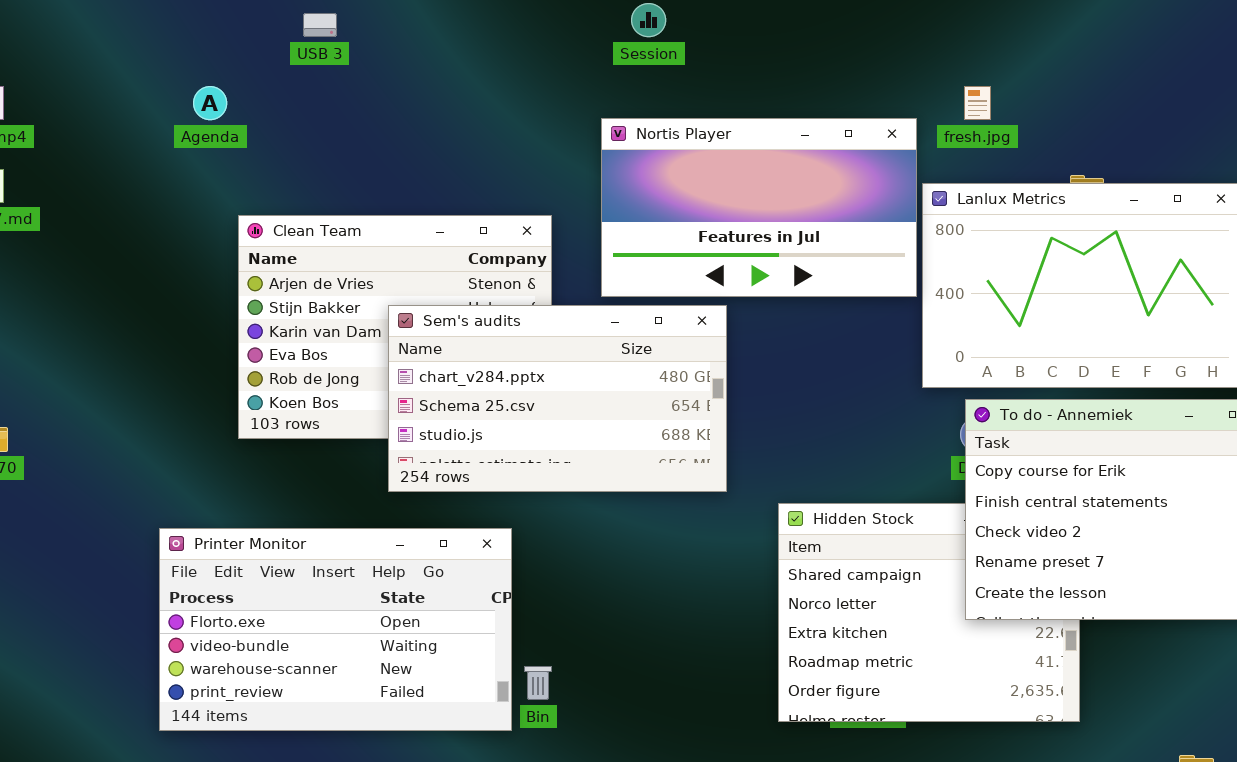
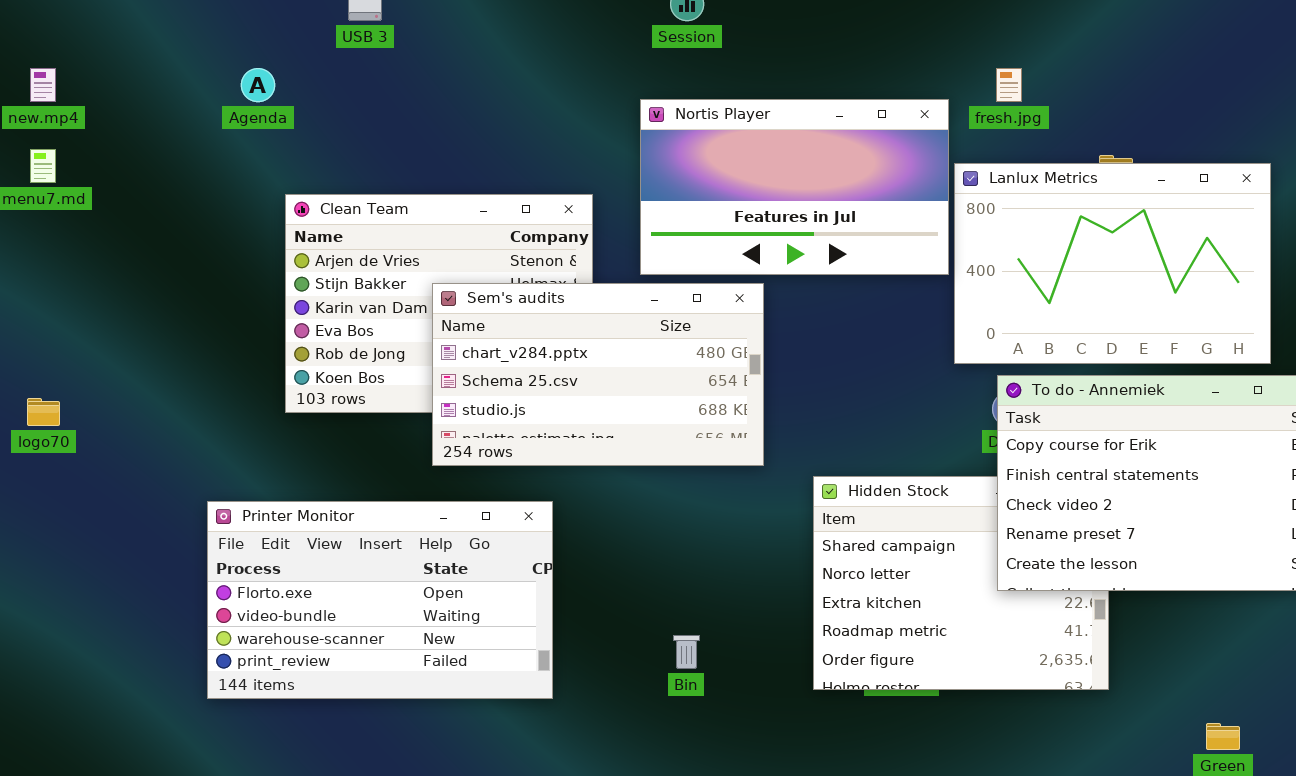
Bin: [524,666,552,700] -> [673,635,700,669], moved

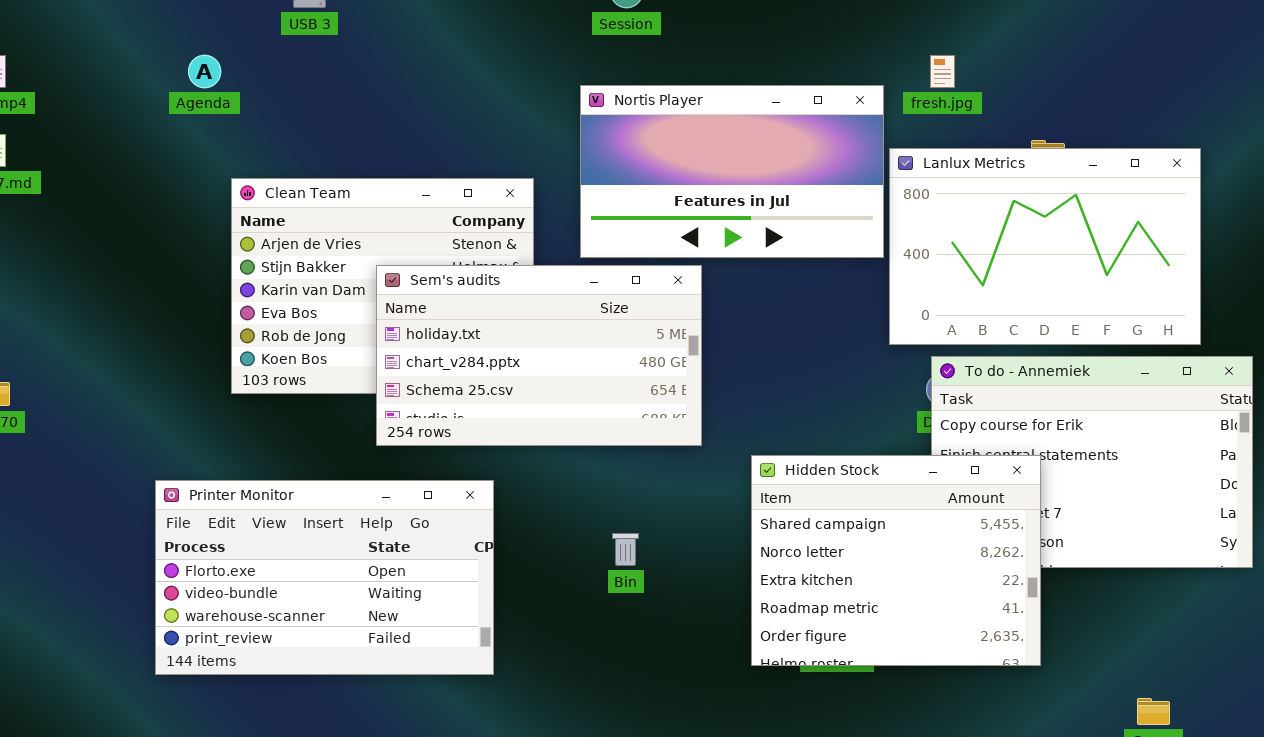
Sem's audits: [432,283,764,466] -> [376,265,702,446], scrolled up 1 row
Hidden Stock: [813,476,1109,690] -> [751,455,1041,666], raised
Bin: [673,635,700,669] -> [612,533,639,566], moved

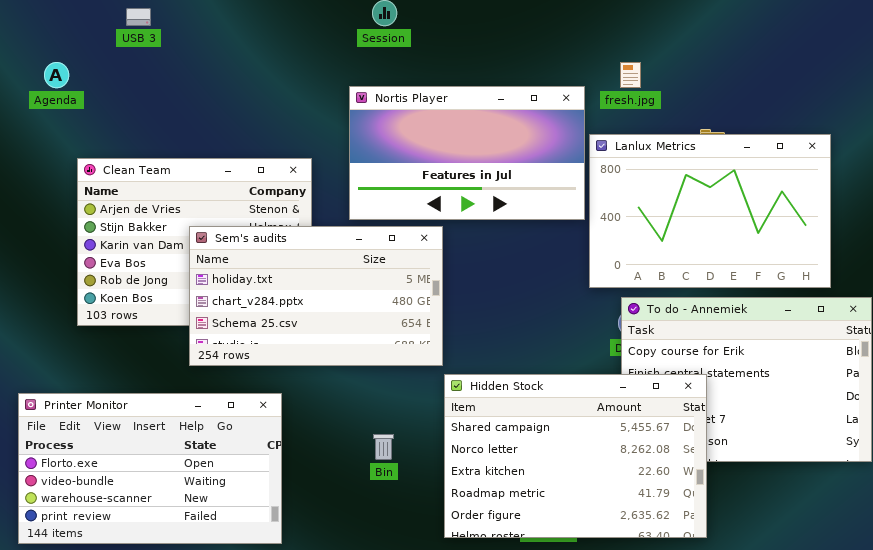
Hidden Stock: [751,455,1041,666] -> [444,374,707,538], resized

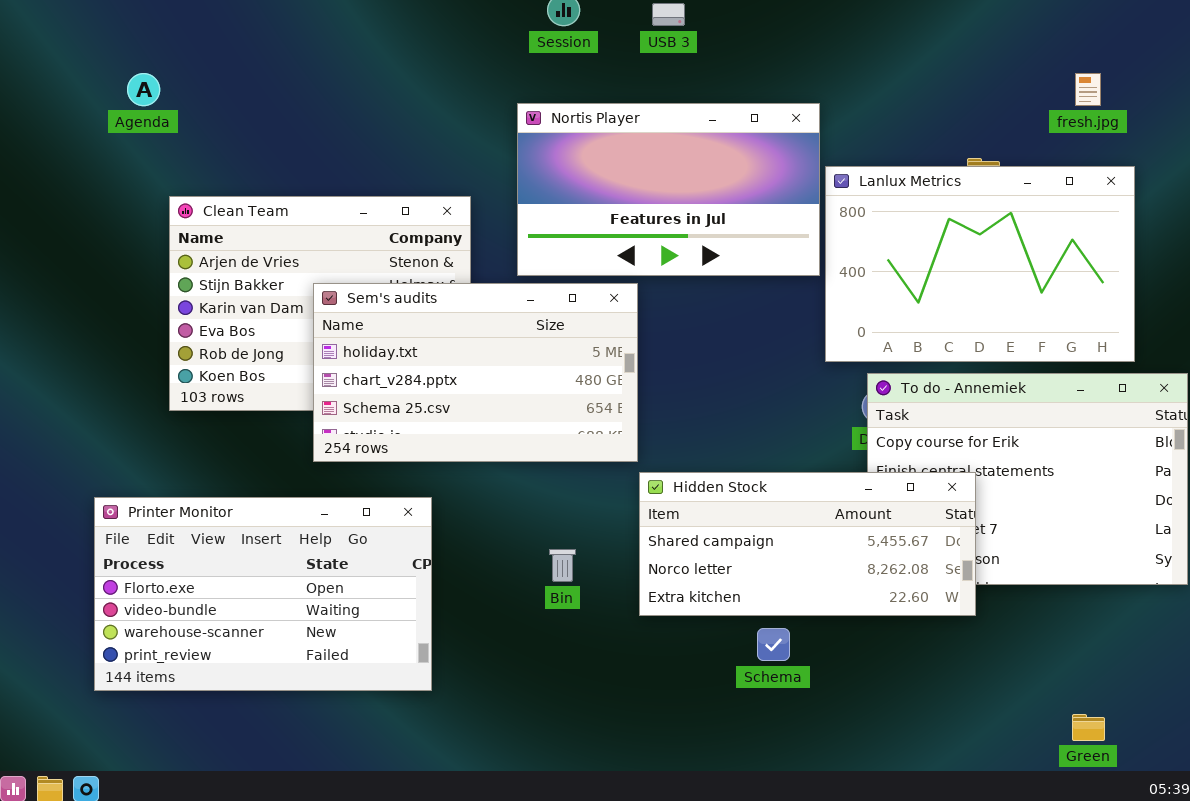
USB 3: [126,8,151,26] -> [652,3,685,26], moved
fresh.jpg: [620,62,641,88] -> [1075,73,1101,106], moved
Hidden Stock: [444,374,707,538] -> [639,472,976,616], resized

